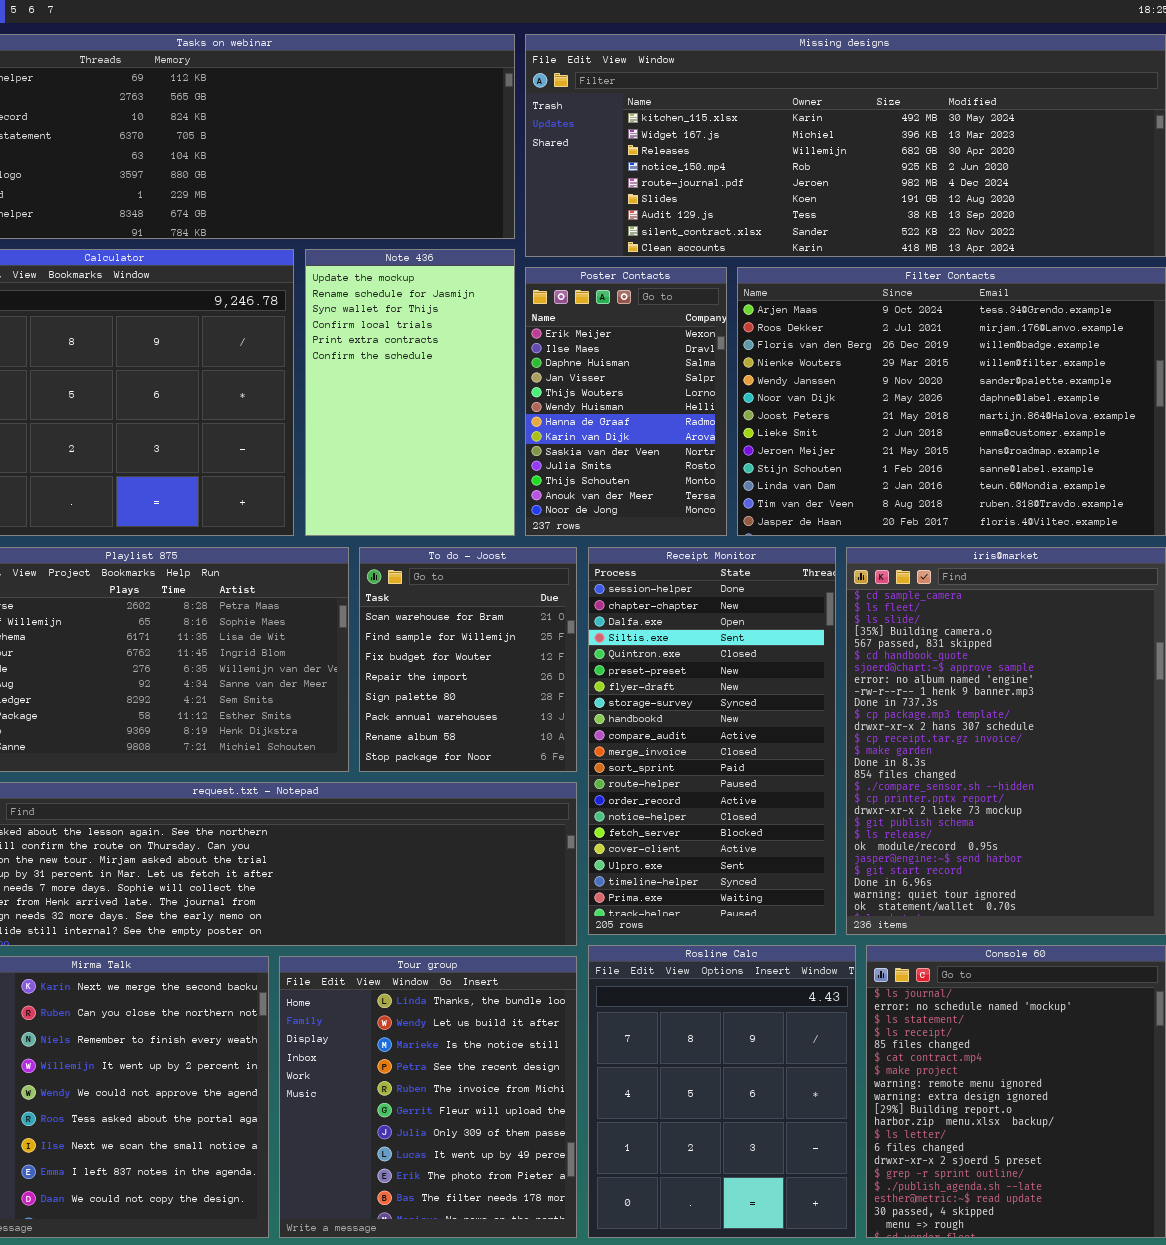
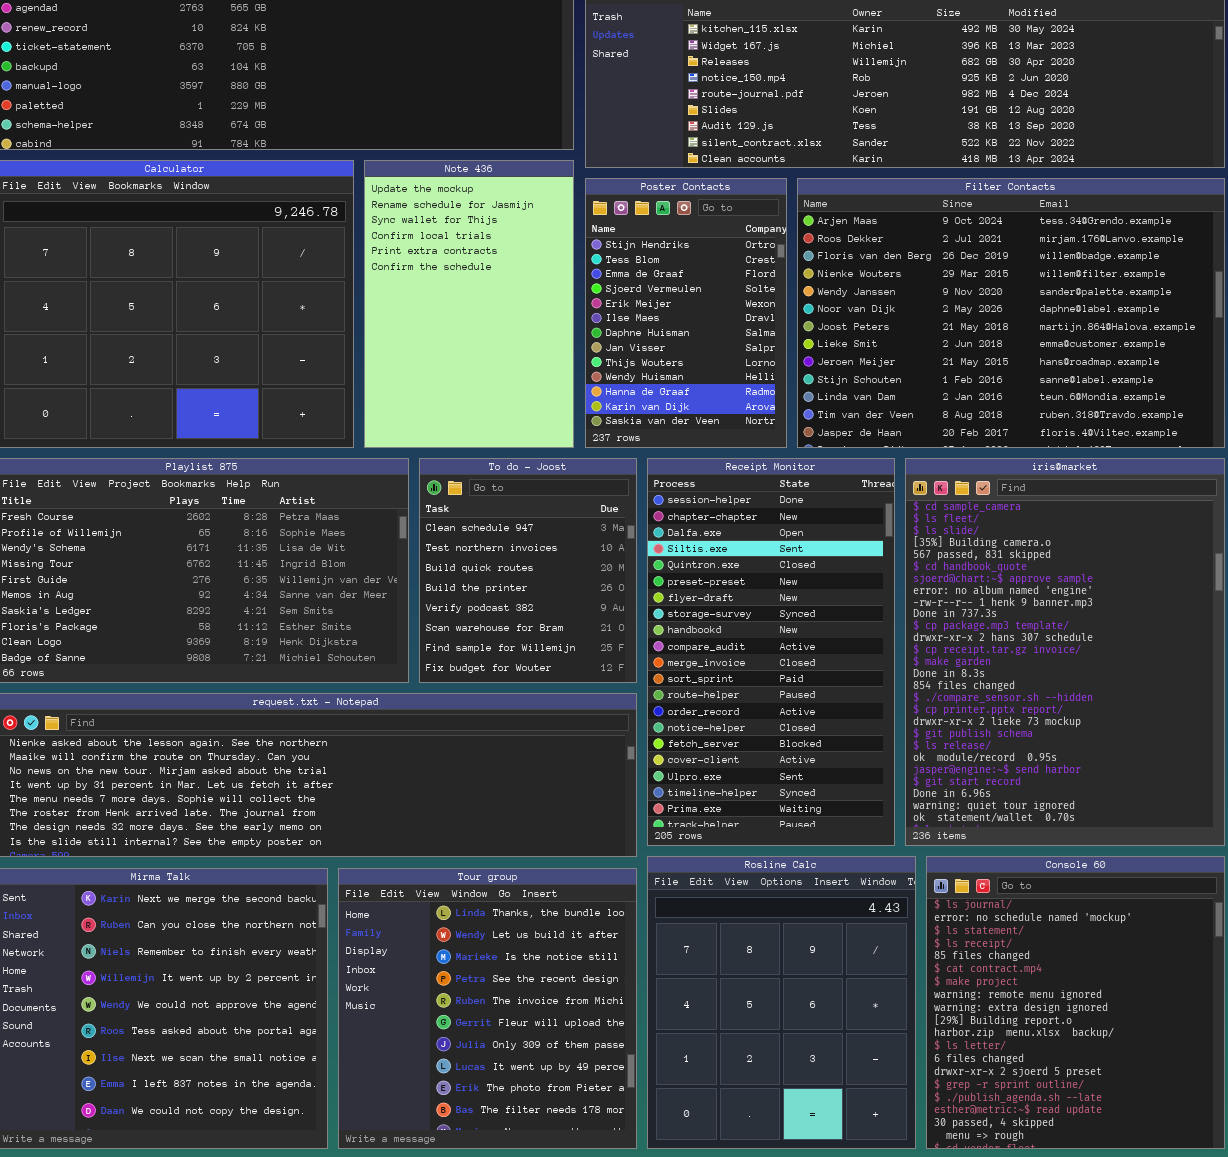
Poster Contacts: [525,267,727,536] -> [585,178,787,448], scrolled up 4 rows
To do - Joost: [359,547,577,772] -> [419,458,637,683], scrolled up 5 rows

